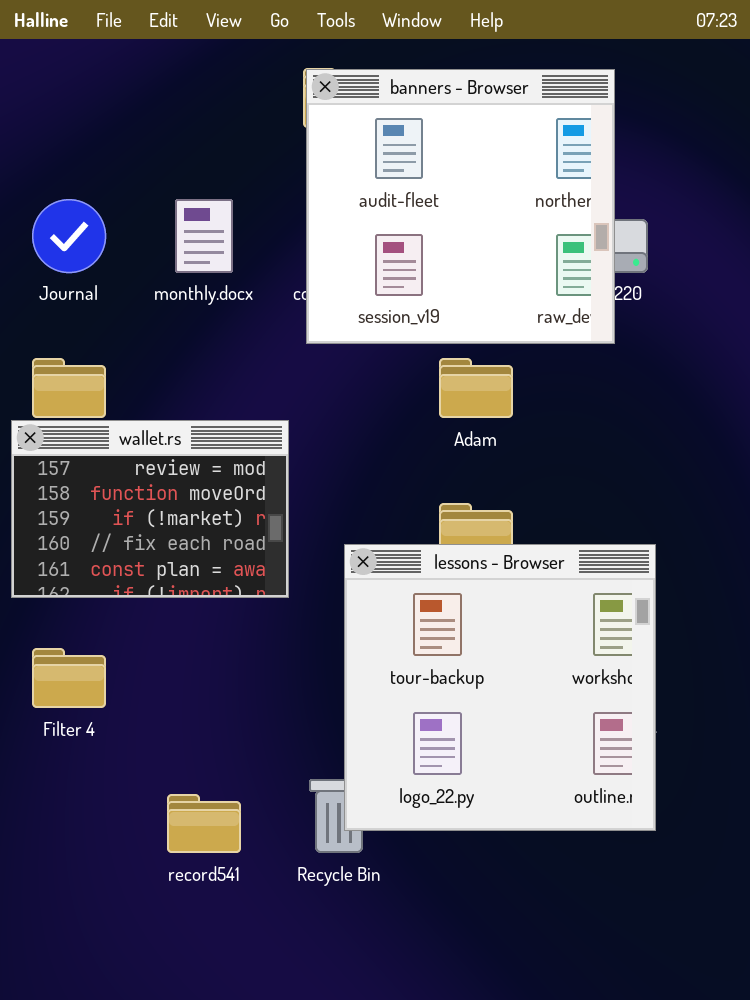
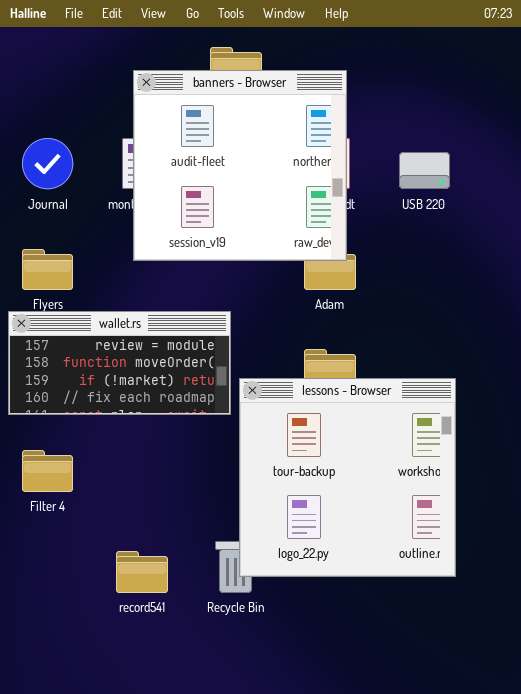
banners - Browser: [306,69,615,344] -> [133,70,347,261], moved
wallet.rs: [11,420,289,598] -> [8,311,231,415], resized

